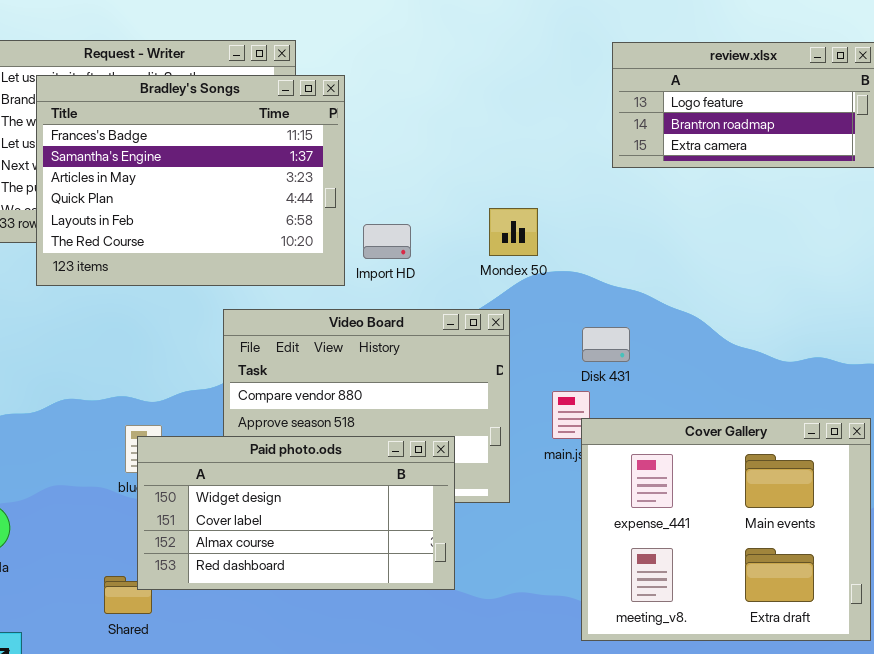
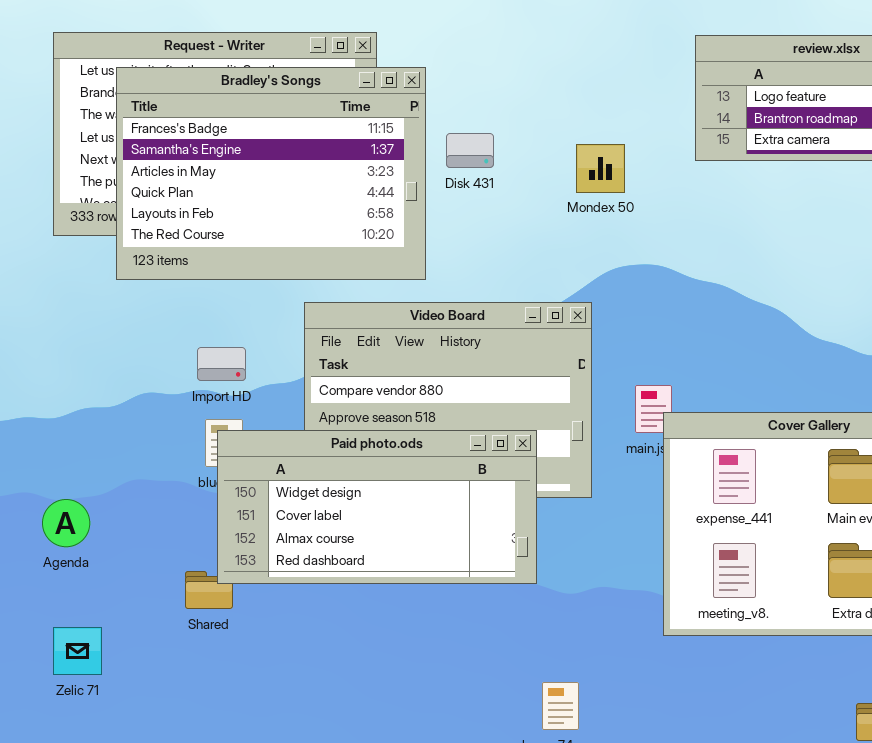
Mondex 50: [489,208,538,256] -> [576,144,625,193], moved
Import HD: [363,224,411,259] -> [197,347,246,381], moved
Disk 431: [582,327,630,362] -> [446,133,494,168], moved

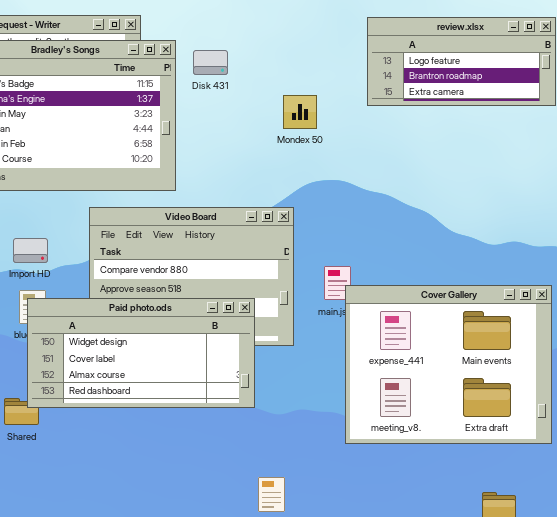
Disk 431: [446,133,494,168] -> [193,50,228,75], moved

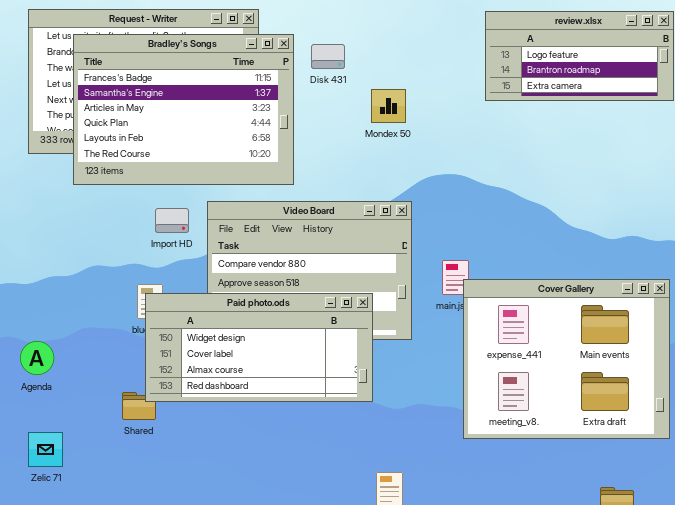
Mondex 50: [283,95,317,129] -> [371,89,406,123], moved
Import HD: [13,238,48,263] -> [155,208,189,233], moved

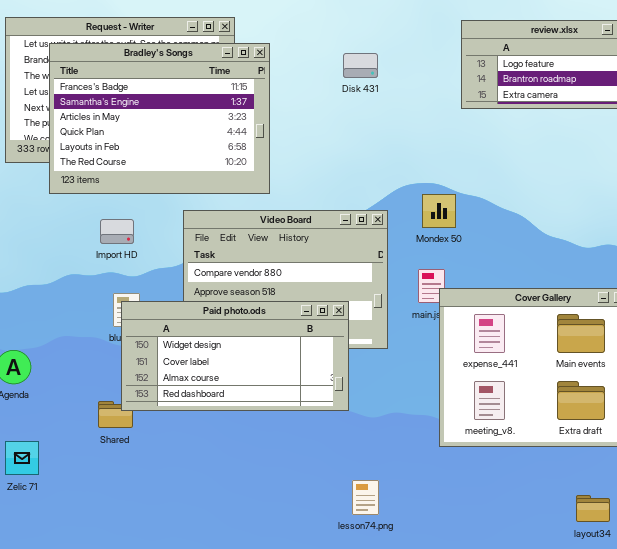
Disk 431: [311,44,345,69] -> [343,53,378,78], moved
Mondex 50: [371,89,406,123] -> [422,194,456,228], moved
Import HD: [155,208,189,233] -> [100,219,134,244], moved

